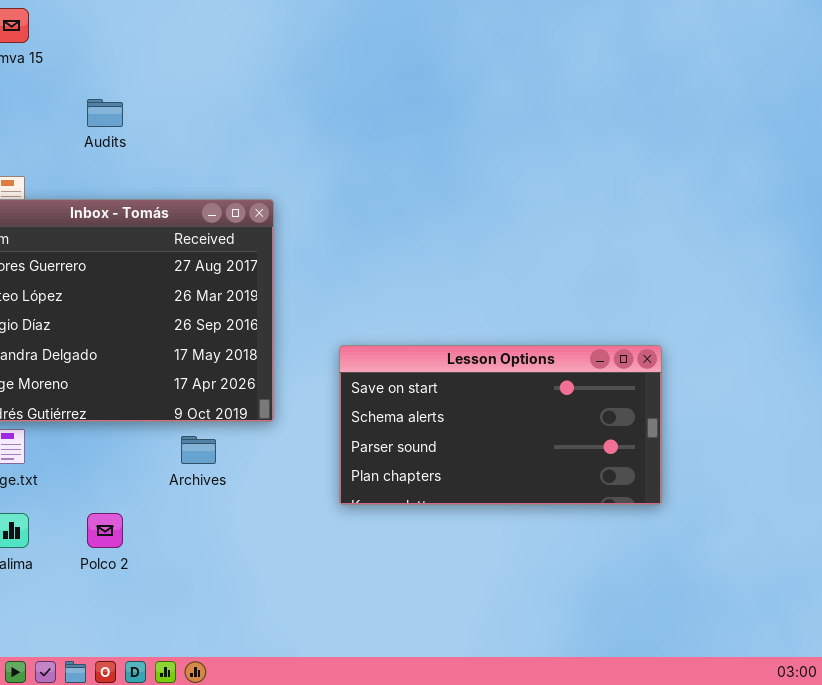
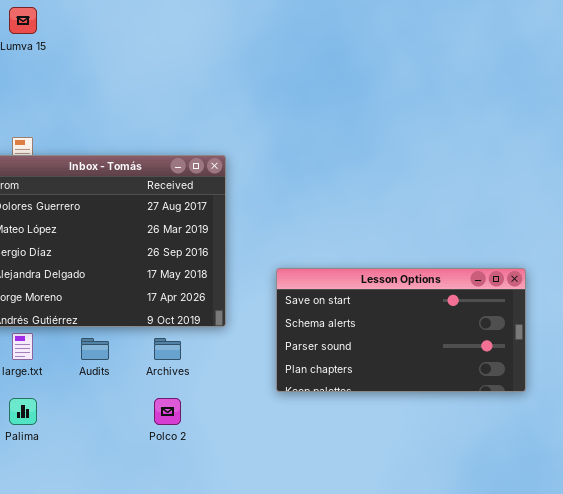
Audits: [87,99,123,127] -> [81,338,109,360], moved
Polco 2: [87,513,123,548] -> [154,398,181,425], moved

